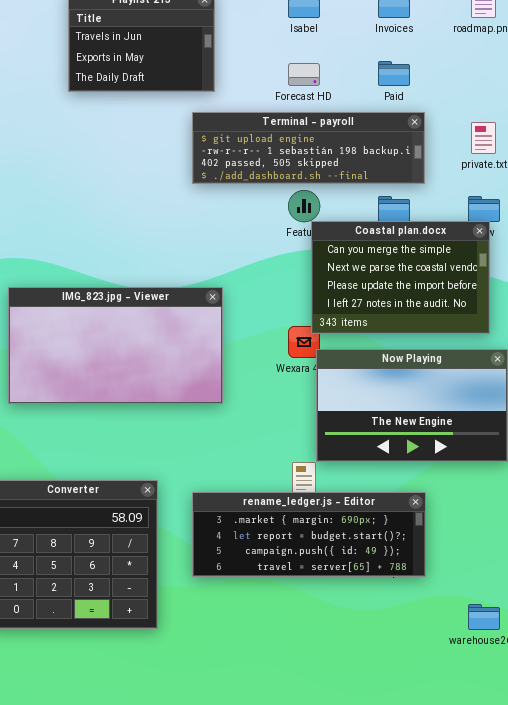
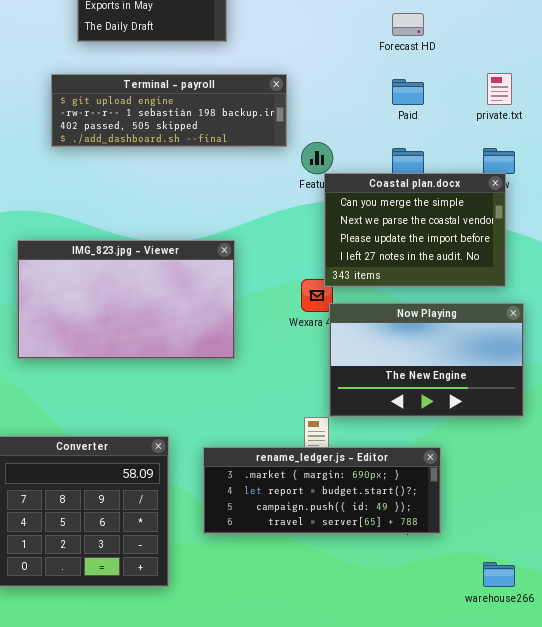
Paid: [378,61,410,86] -> [392,79,424,105], moved
Forecast HD: [288,63,320,86] -> [392,13,424,36], moved
Terminal - payroll: [192,112,425,184] -> [51,74,287,147], moved

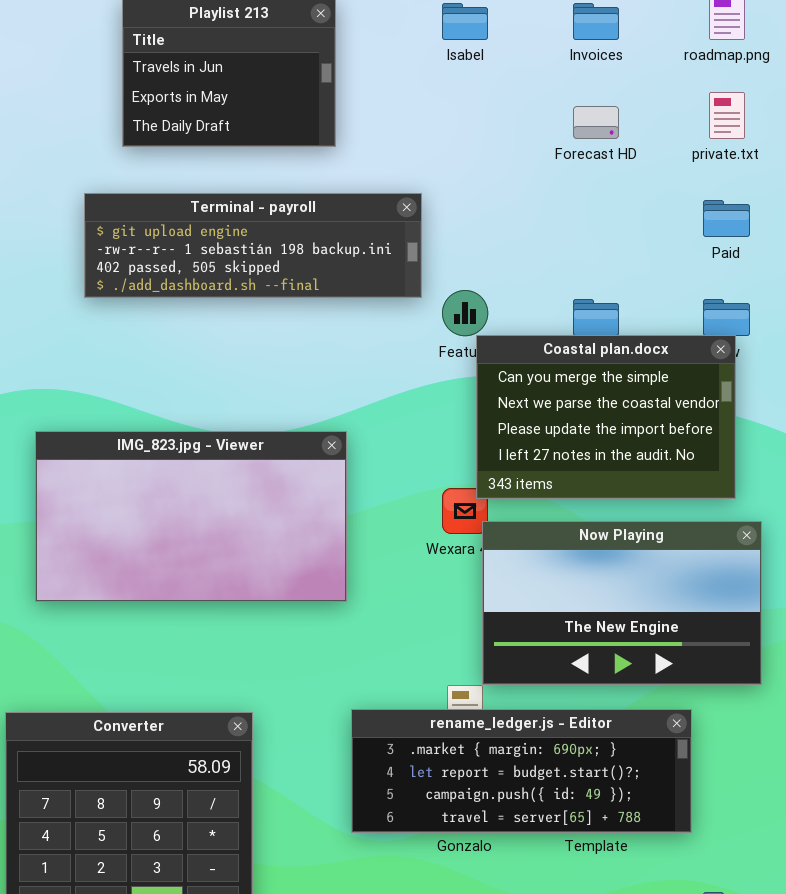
private.txt: [487,73,512,105] -> [709,92,745,139], moved
Paid: [392,79,424,105] -> [703,200,750,237], moved
rename_ledger.js - Editor: [203,447,441,534] -> [351,709,692,833], moved

